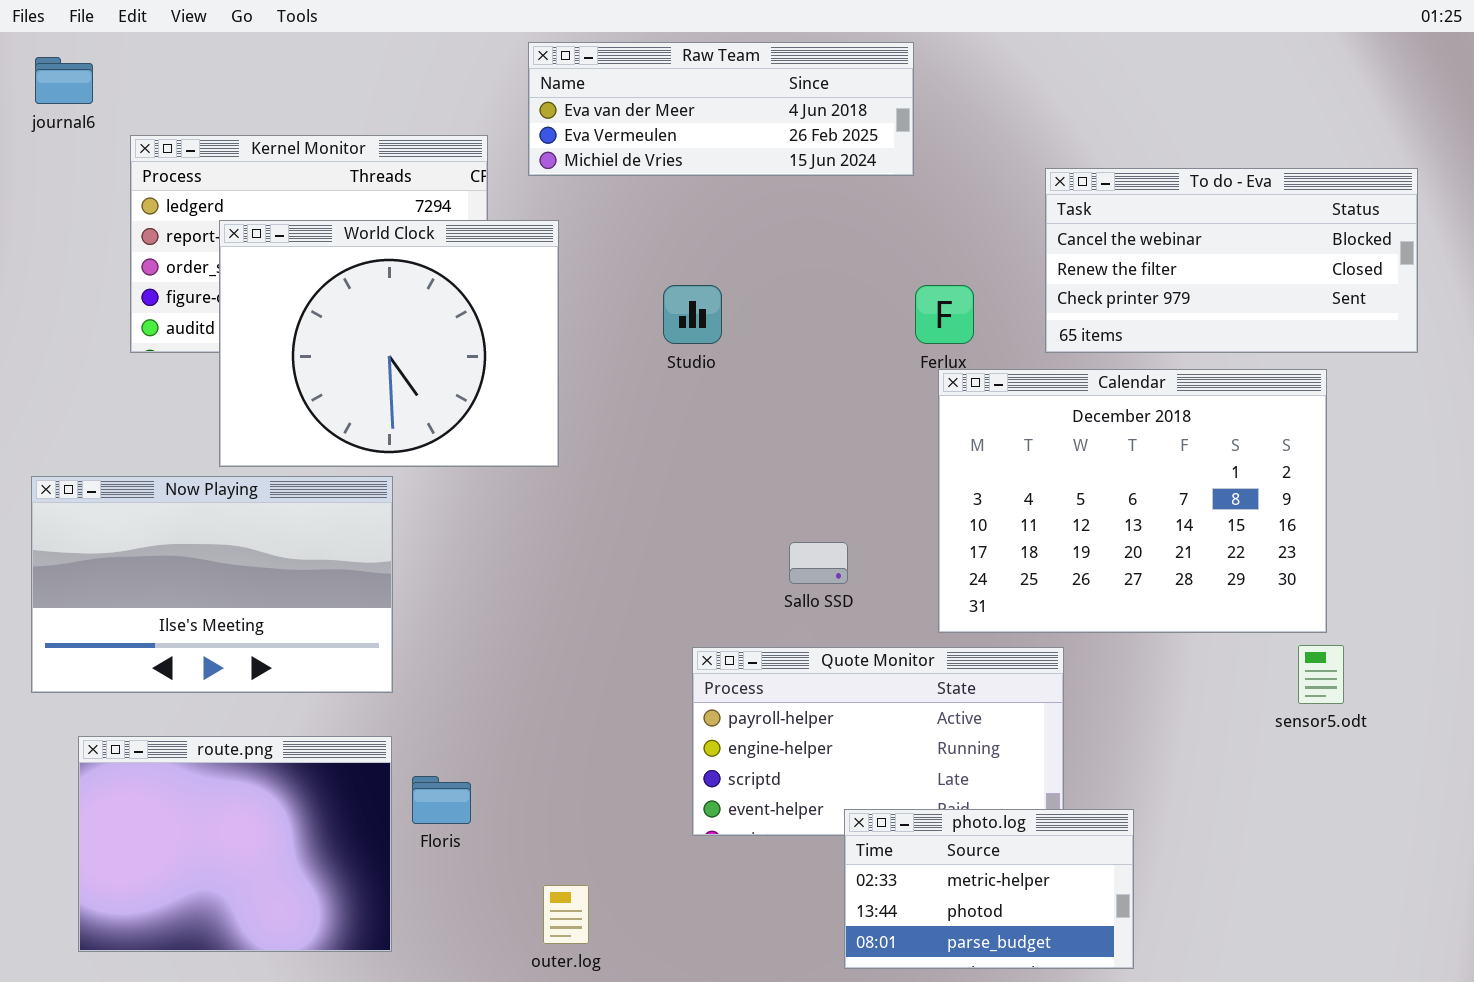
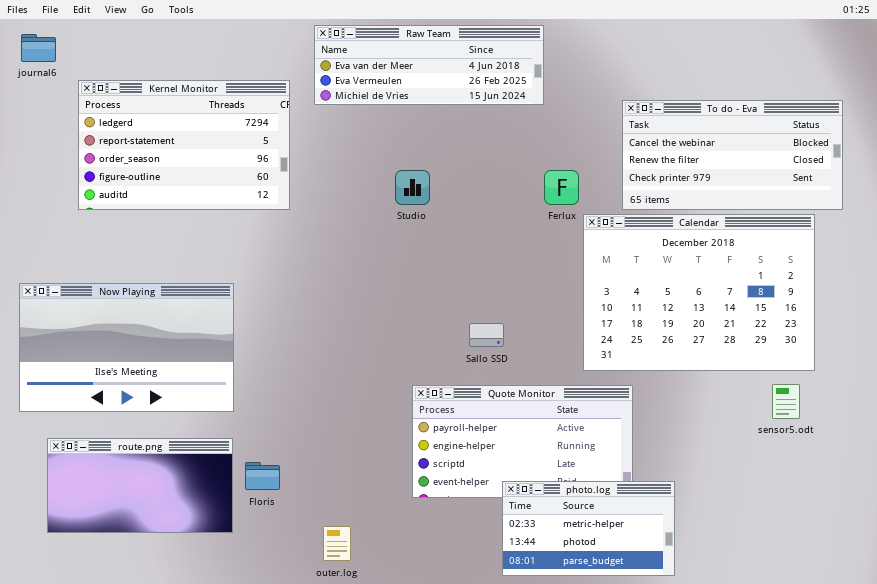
World Clock: [219,220,559,467] -> none, closed
Calendar: [938,369,1327,633] -> [583,214,815,371], moved
route.png: [78,736,392,952] -> [47,438,233,533], resized

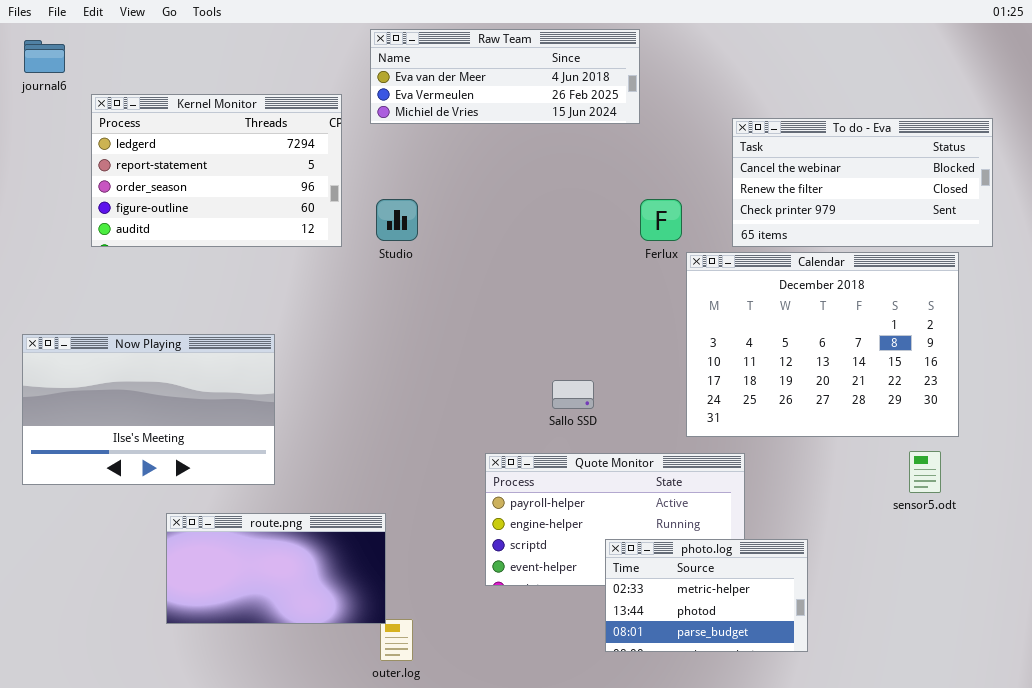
Studio: [395,170,430,205] -> [376,199,418,241], moved
route.png: [47,438,233,533] -> [166,513,386,624], moved
photo.log: [502,481,675,576] -> [605,539,808,652], moved

